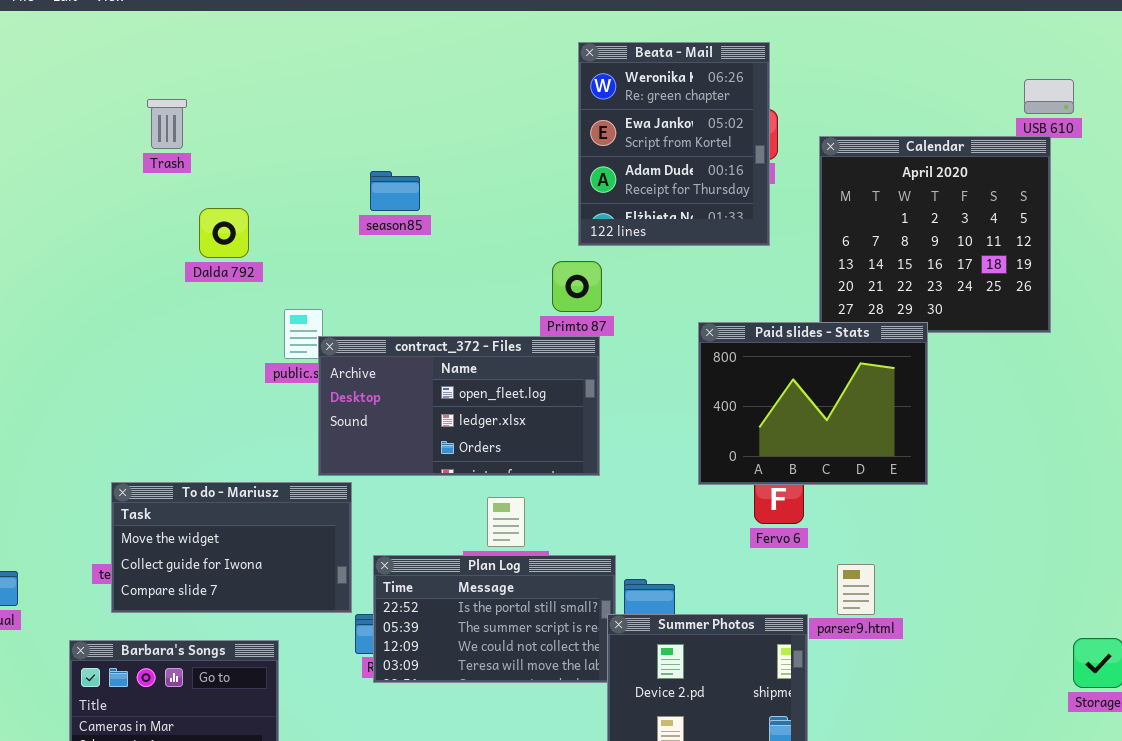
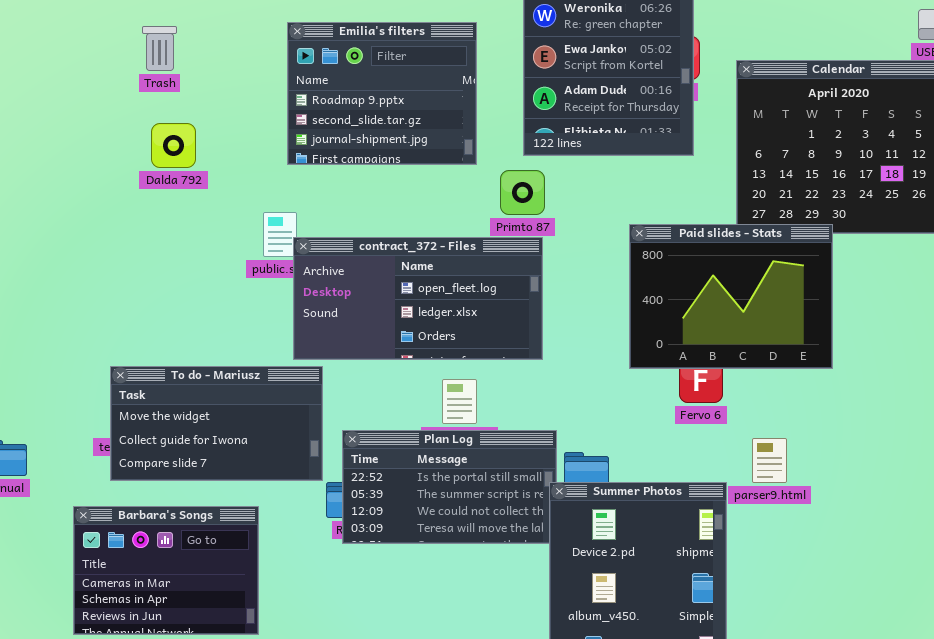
Emilia's filters: none -> [287,22,477,165], opened
Dalda 792: [199,208,249,258] -> [151,123,196,168], moved

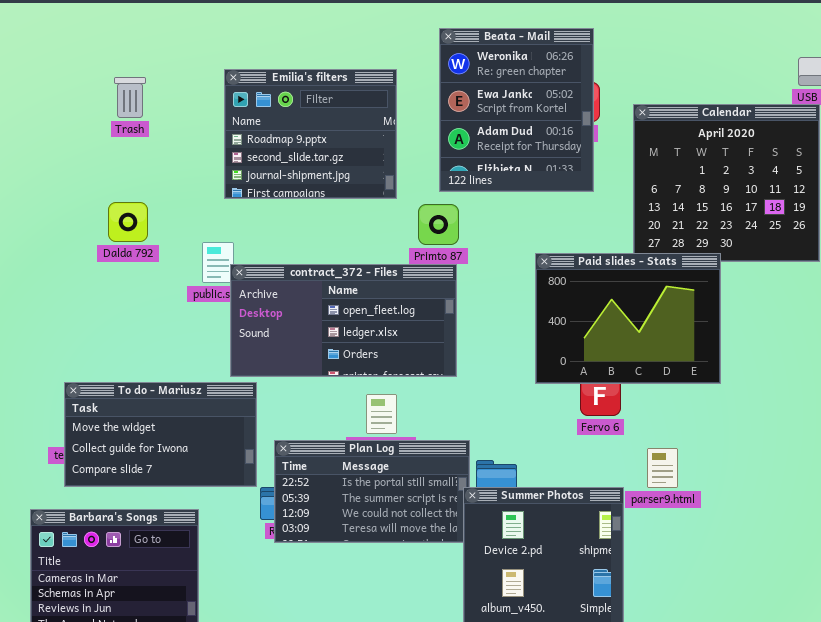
Trash: [142,26,177,71] -> [114,77,146,118], moved
Dalda 792: [151,123,196,168] -> [108,202,148,242], moved

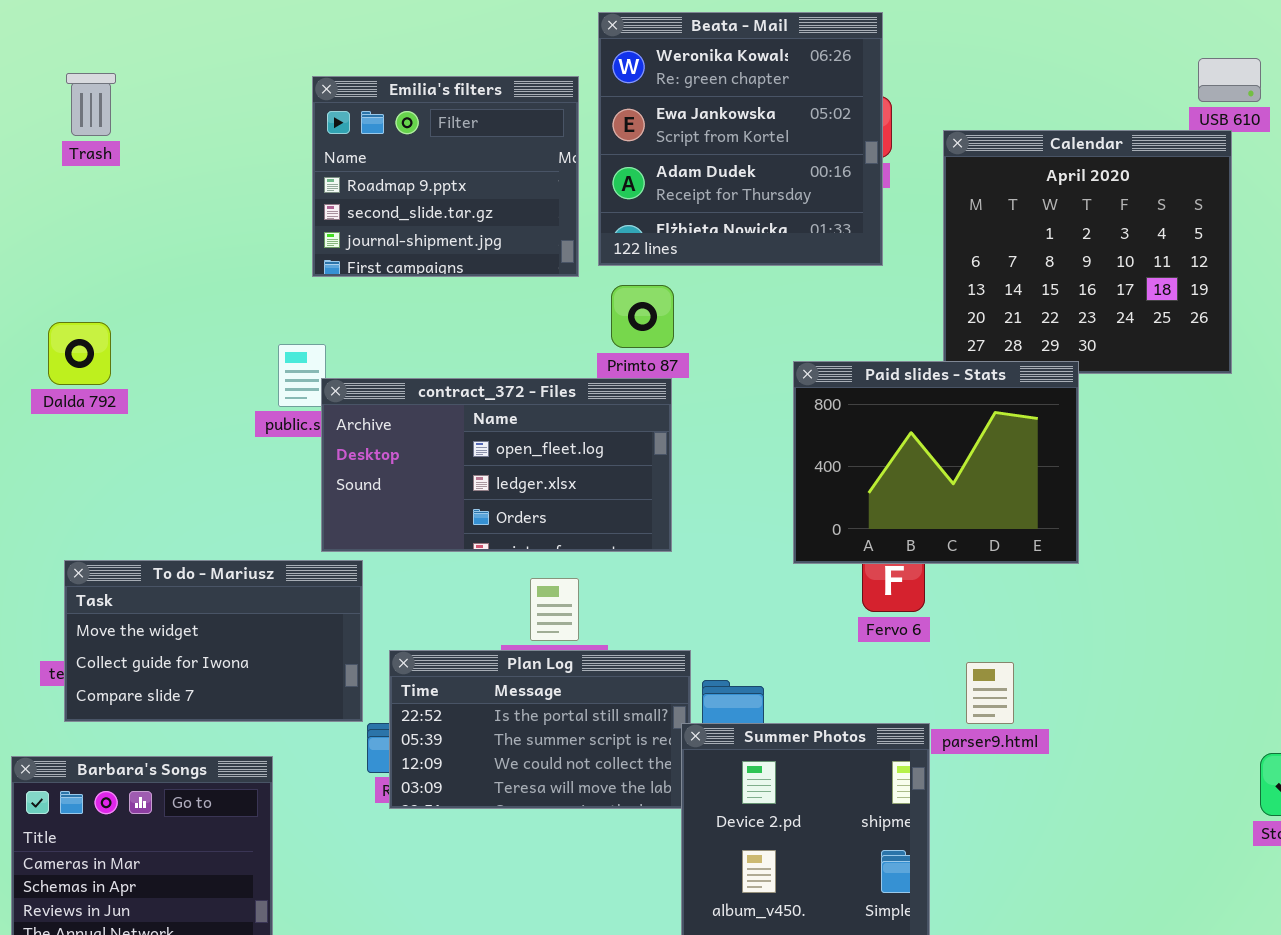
Beata - Mail: [439,28,594,192] -> [598,12,883,266], resized
Trash: [114,77,146,118] -> [66,73,116,136], moved
Dalda 792: [108,202,148,242] -> [48,322,111,385], moved

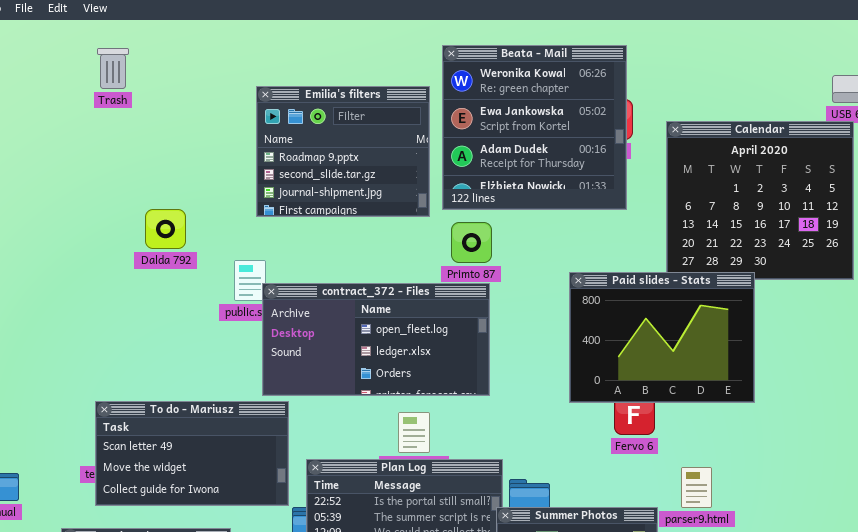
Trash: [66,73,116,136] -> [97,48,129,89], moved
Dalda 792: [48,322,111,385] -> [145,209,186,249], moved
To do - Mariusz: [64,560,363,722] -> [95,401,289,506], scrolled up 1 row

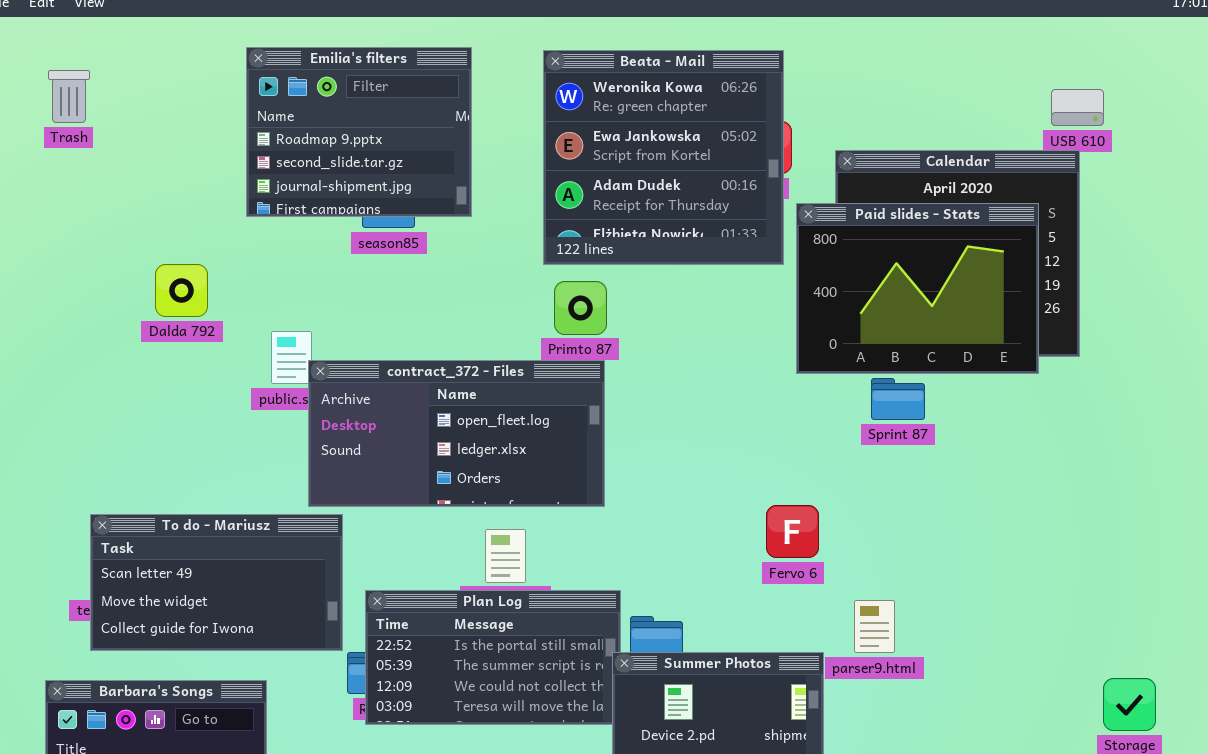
Trash: [97,48,129,89] -> [48,70,90,123], moved
Emilia's filters: [256,86,430,217] -> [246,47,472,217], moved
Paid slides - Stats: [569,272,755,403] -> [796,203,1039,374], moved

